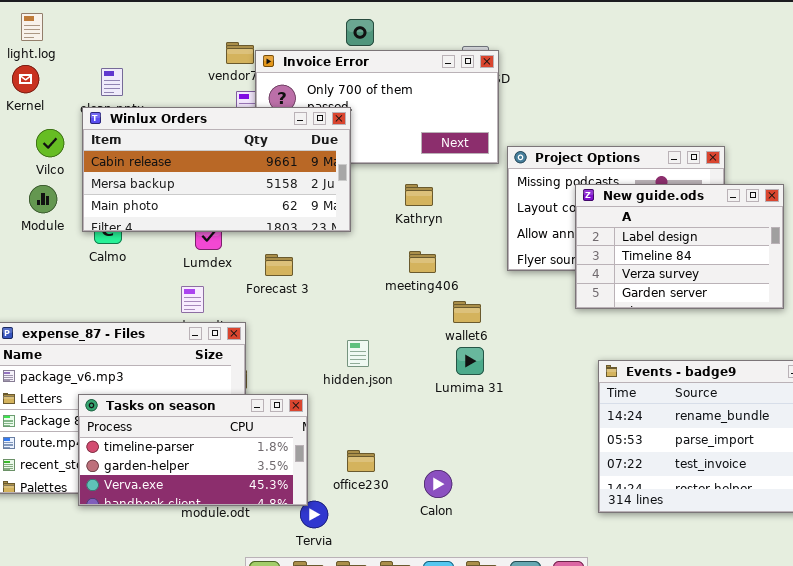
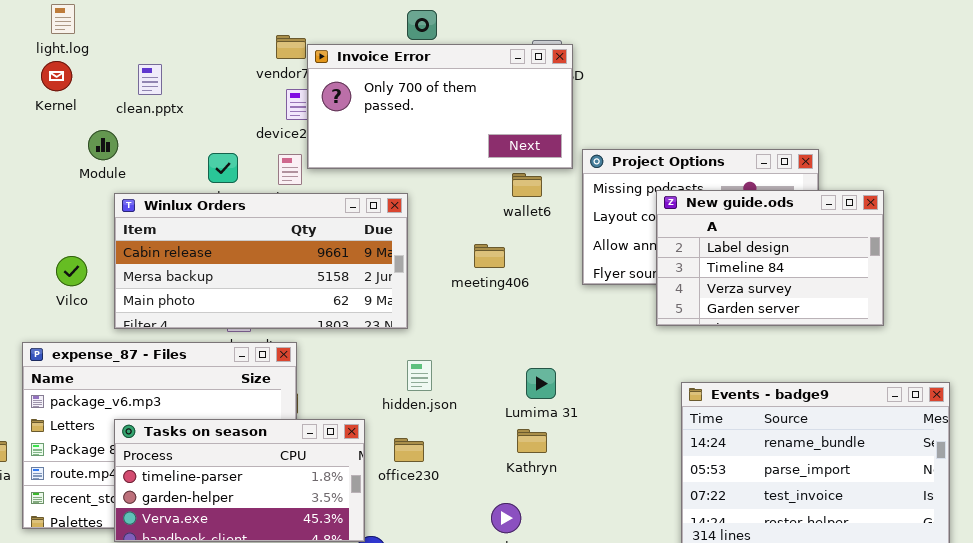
Winlux Orders: [82,107,351,232] -> [114,193,408,329], moved
Vilco: [36,129,64,157] -> [56,256,87,286], moved
Kathryn: [405,184,433,206] -> [517,429,547,453], moved
Module: [29,185,57,213] -> [88,130,118,160], moved
meeting406: [409,251,436,273] -> [474,244,505,268], moved
wallet6: [453,301,481,323] -> [512,173,542,197], moved
office230: [347,450,375,472] -> [394,438,424,462], moved

